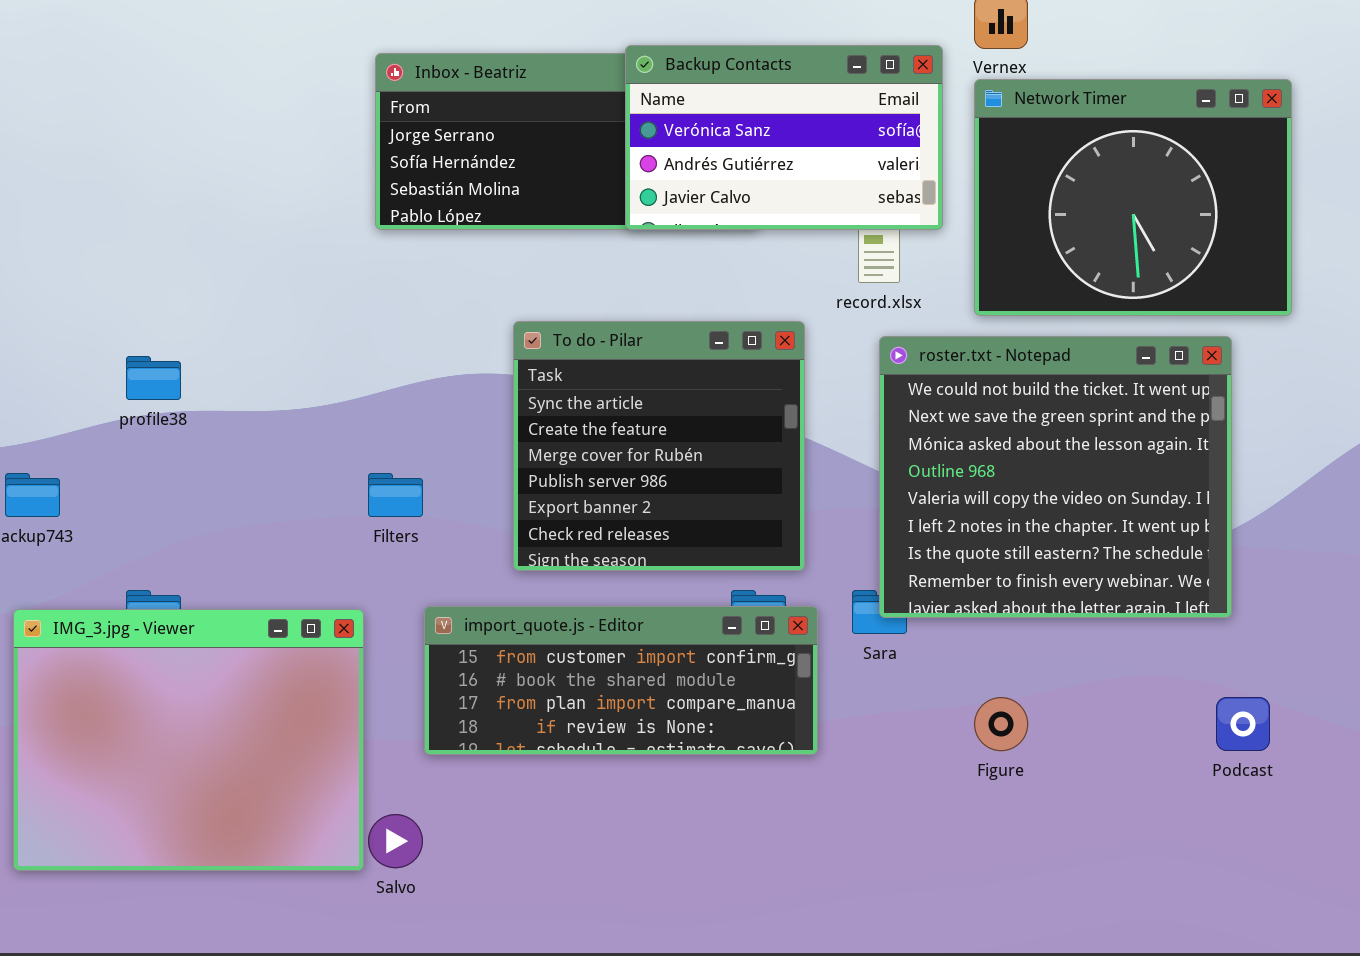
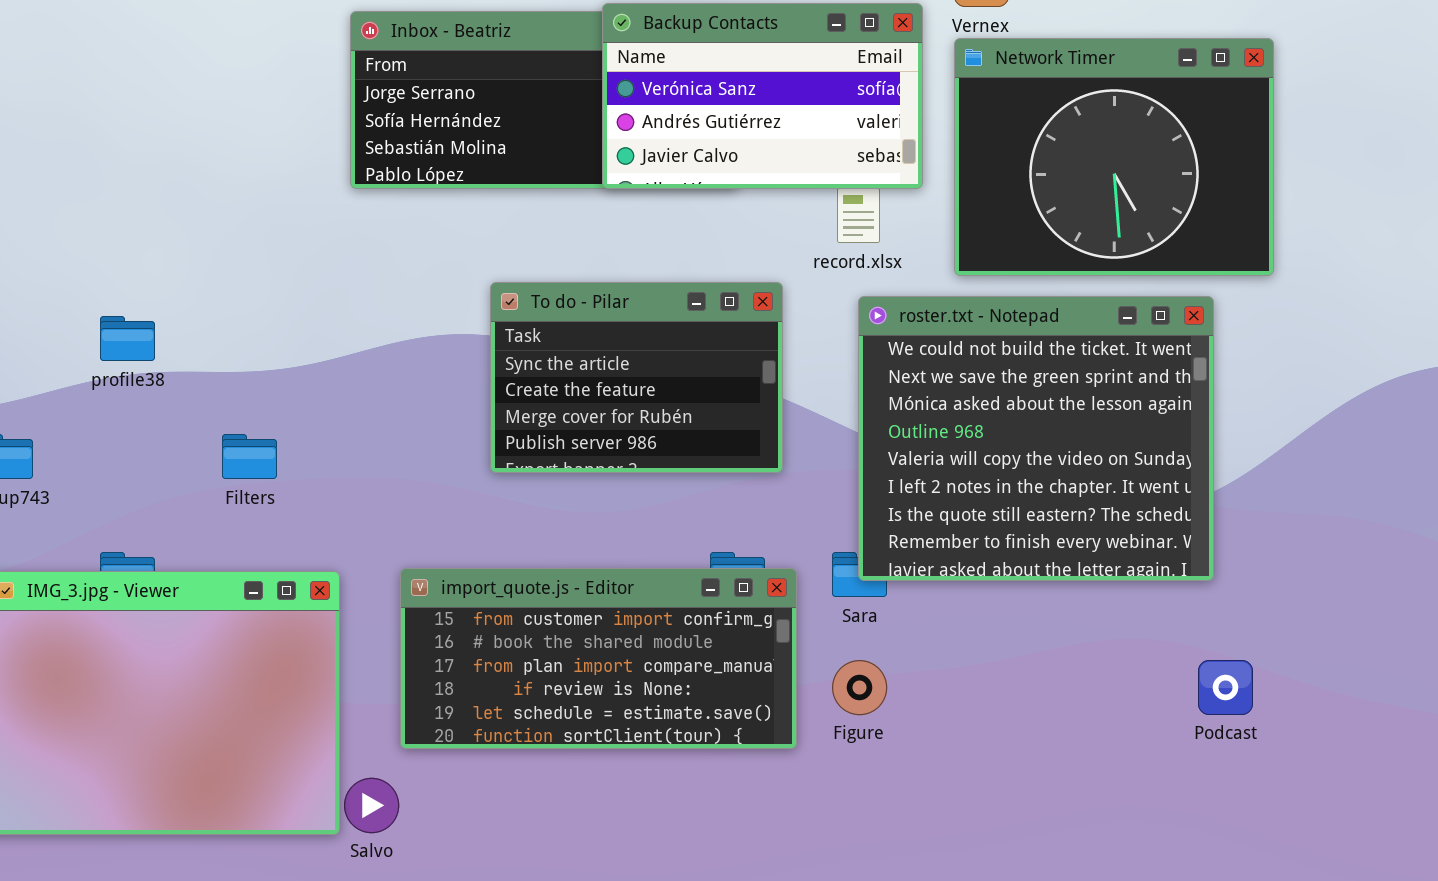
To do - Pilar: [513,321,805,571] -> [490,282,783,473], resized
Filters: [368,473,423,517] -> [222,434,277,479], moved
import_quote.js - Editor: [424,606,818,755] -> [400,568,797,749], resized
Figure: [974,697,1028,751] -> [832,660,887,715], moved

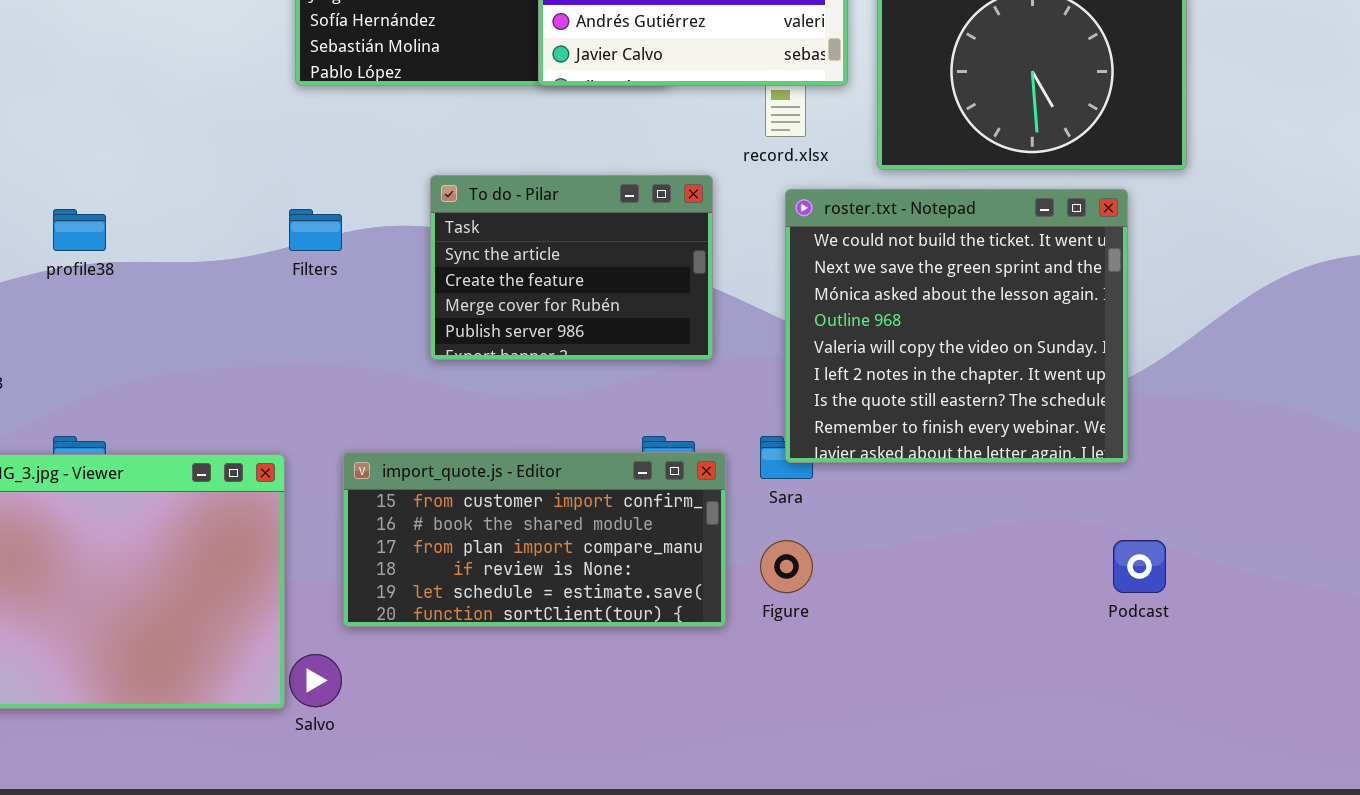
Filters: [222,434,277,479] -> [289,209,342,251], moved

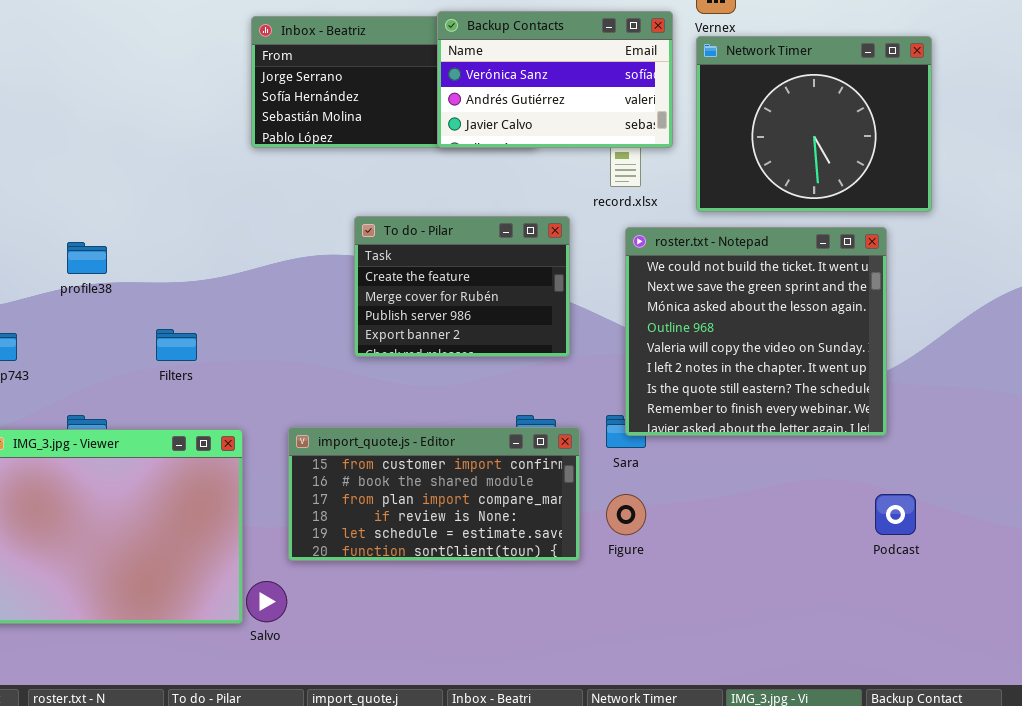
To do - Pilar: [430,175,713,360] -> [354,216,570,357], scrolled down 1 row
Filters: [289,209,342,251] -> [156,329,197,361], moved

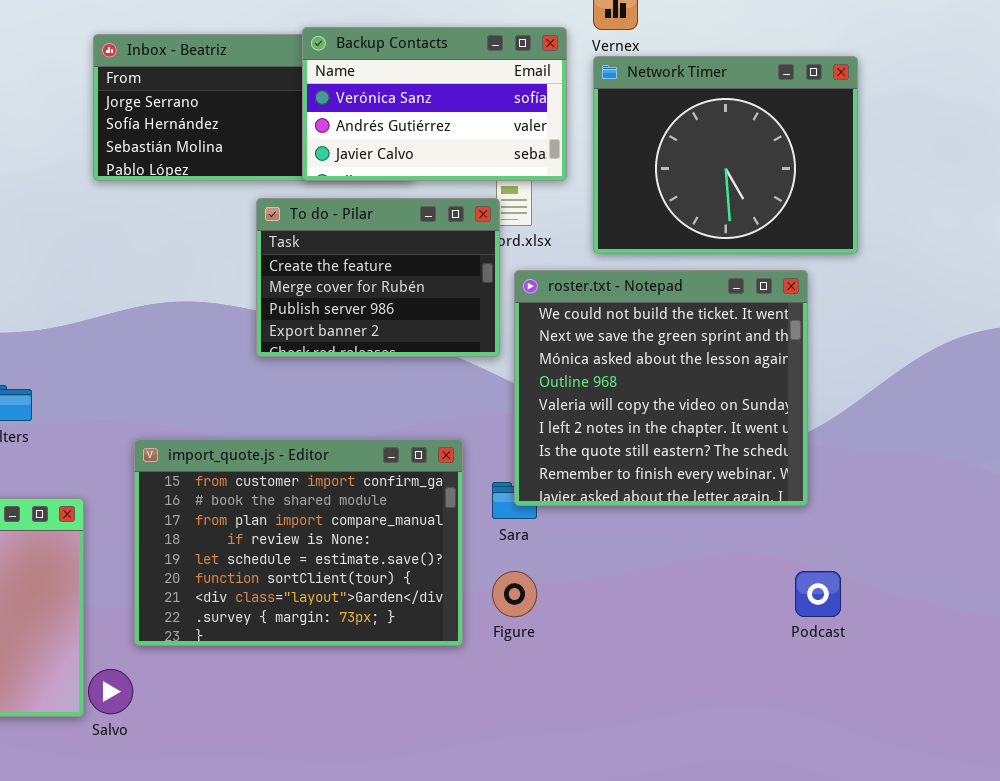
To do - Pilar: [354,216,570,357] -> [256,198,500,357], moved
import_quote.js - Editor: [288,427,580,561] -> [134,439,463,646], resized

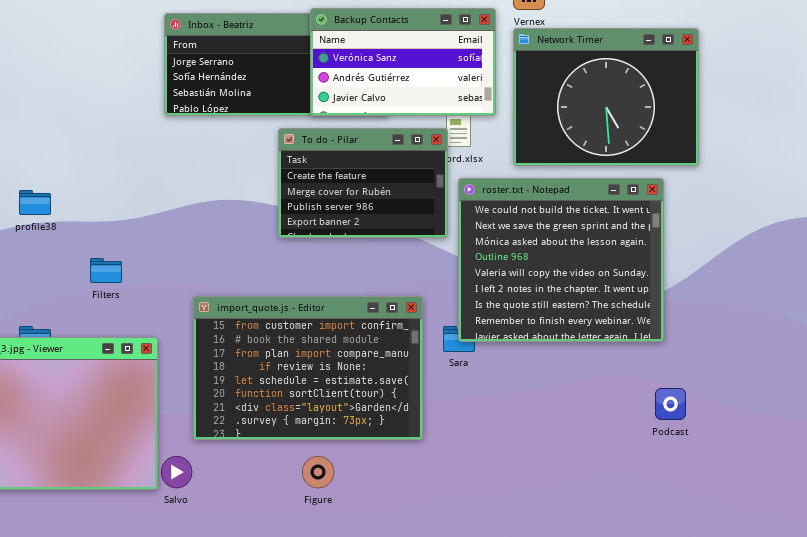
Figure: [492,571,537,617] -> [302,456,334,488], moved

